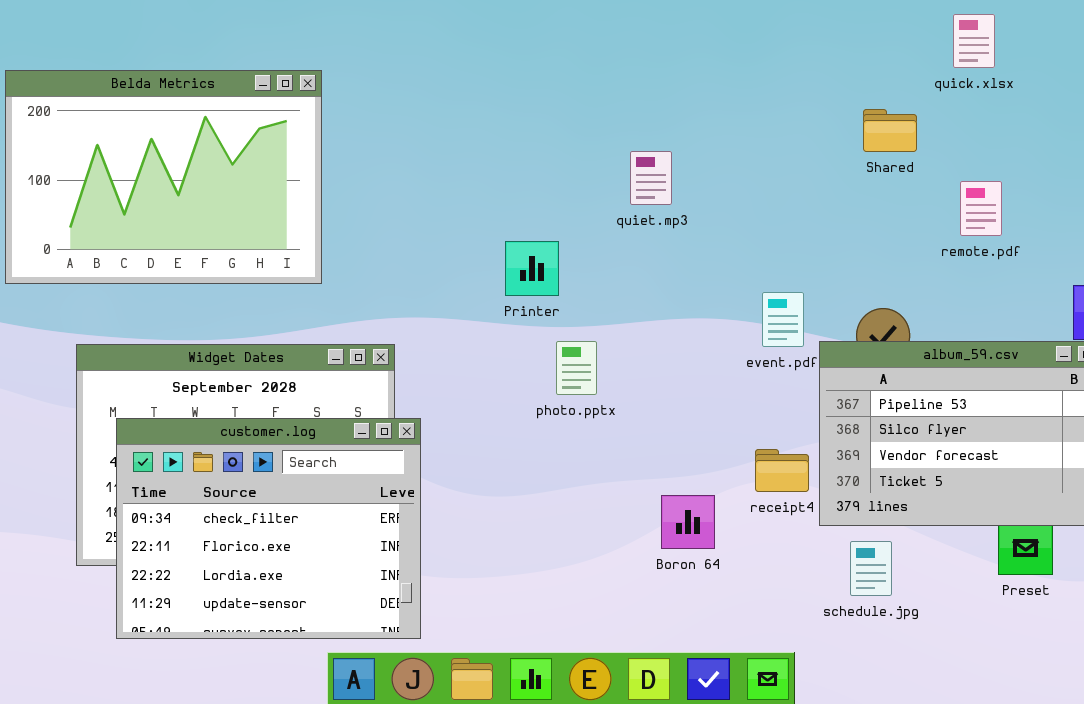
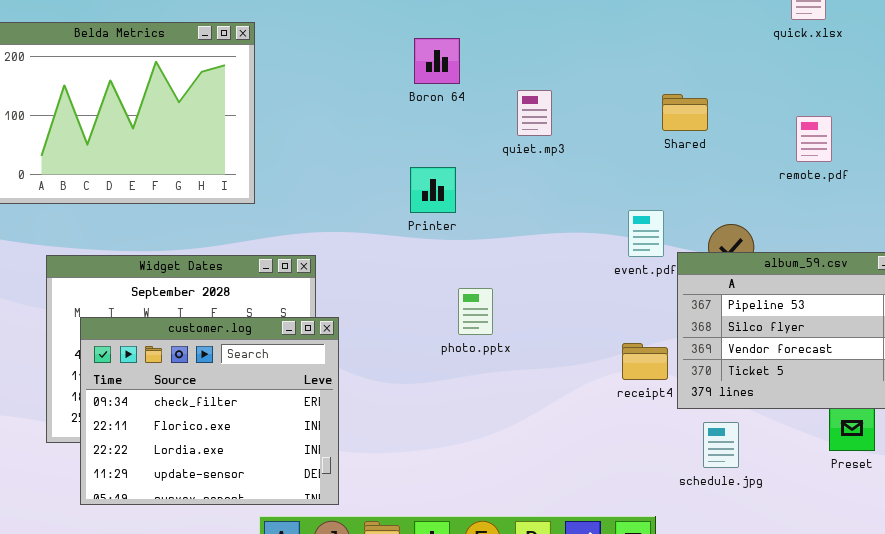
Shared: [863,109,917,152] -> [662,94,708,131], moved
photo.pptx: [556,341,597,395] -> [458,288,493,335], moved
Boron 64: [661,495,715,549] -> [414,38,460,84], moved

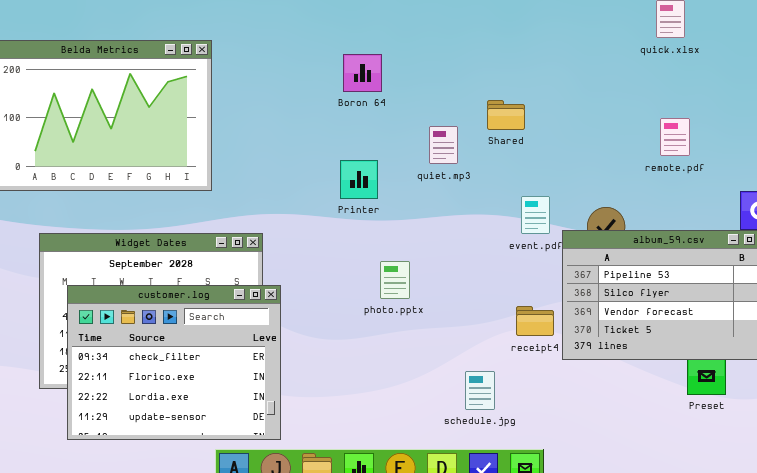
quiet.mp3: [517,90,552,136] -> [429,126,458,164], moved
Shared: [662,94,708,131] -> [487,100,525,130], moved
schedule.jpg: [703,422,739,468] -> [465,371,495,410], moved

